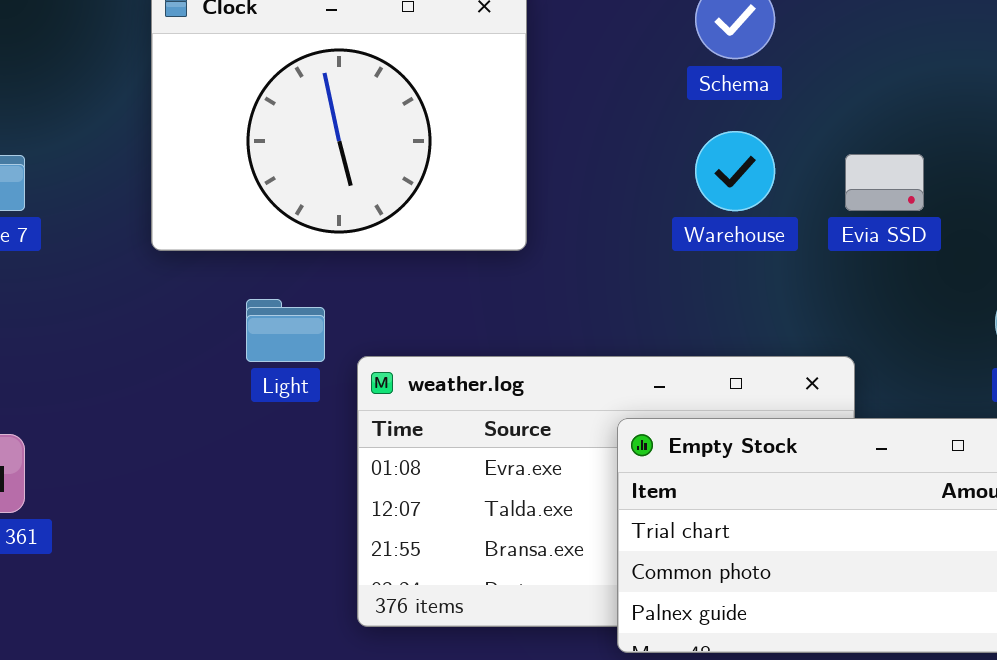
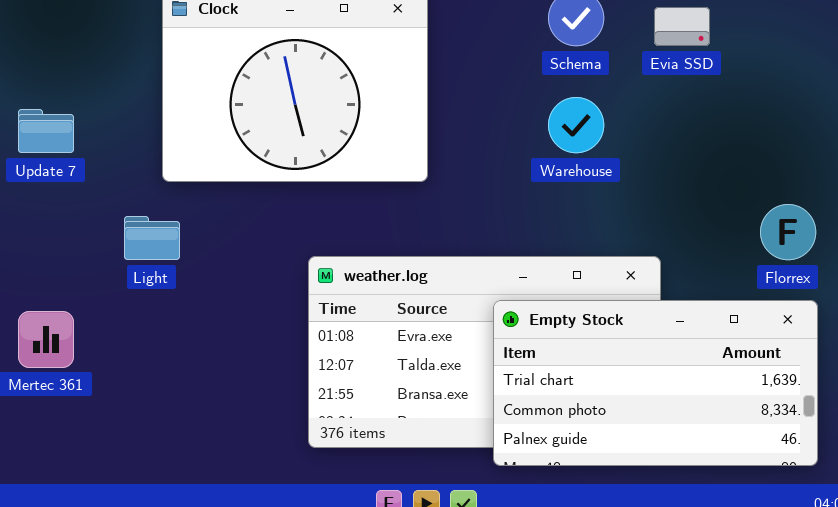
Evia SSD: [845,154,924,211] -> [654,7,710,46], moved
Light: [246,299,325,362] -> [124,216,180,260], moved

